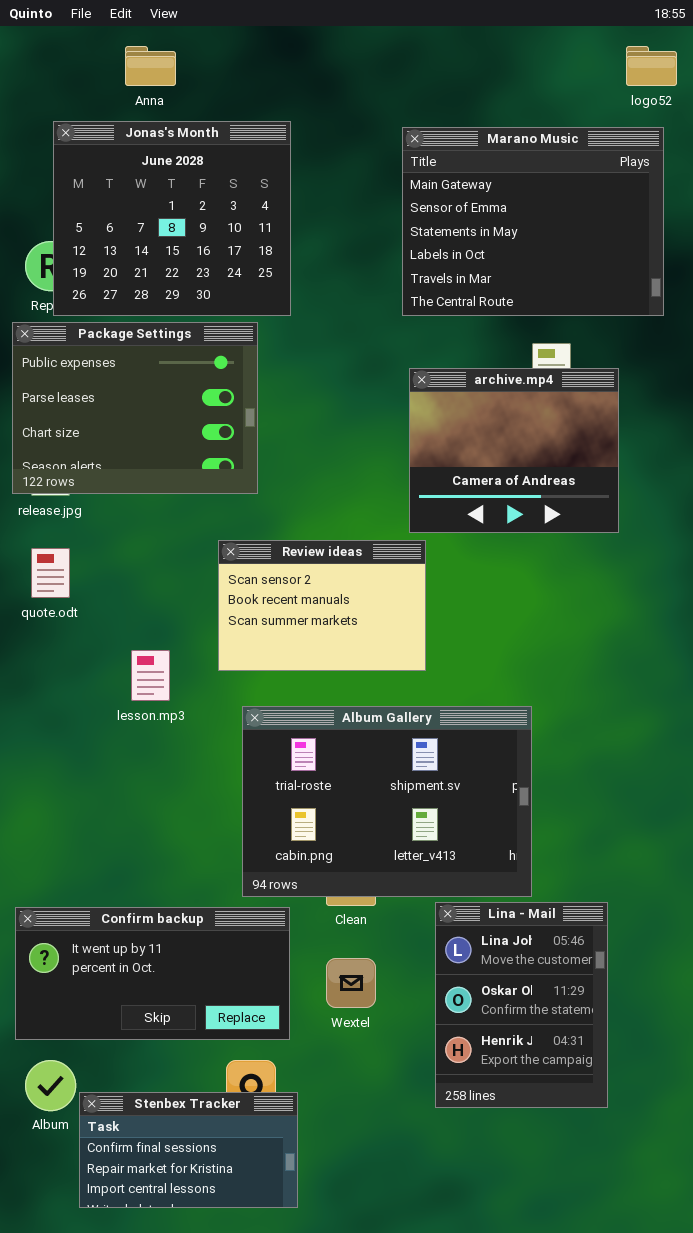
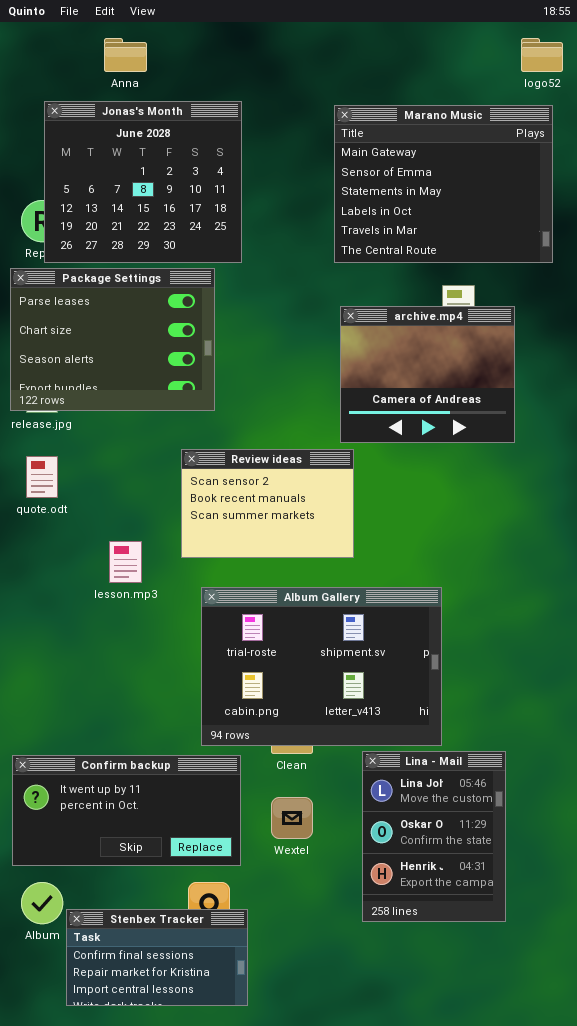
Package Settings: [12,322,258,494] -> [10,268,215,411], scrolled down 1 row

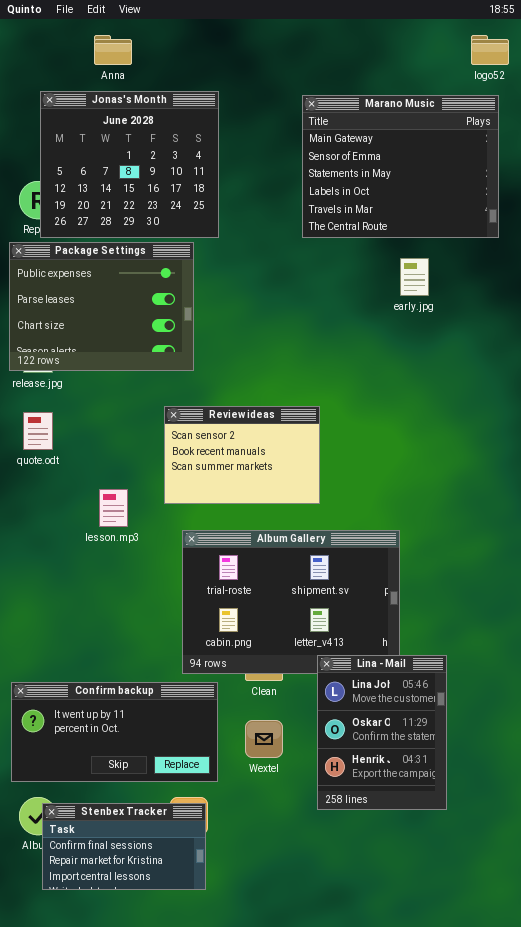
Package Settings: [10,268,215,411] -> [9,242,194,371], scrolled up 1 row
archive.mp4: [340,306,515,443] -> none, closed
Lina - Mail: [362,751,506,922] -> [317,655,447,810], moved
Stenbex Tracker: [66,909,248,1006] -> [42,803,206,890], moved

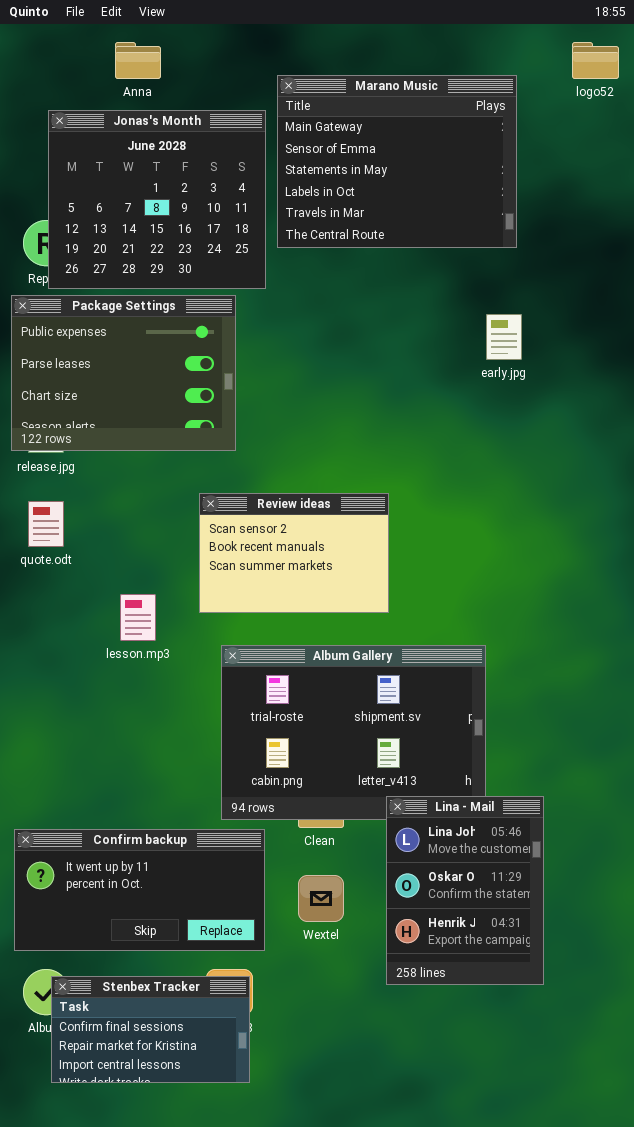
Marano Music: [302,95,499,238] -> [277,75,517,248], moved

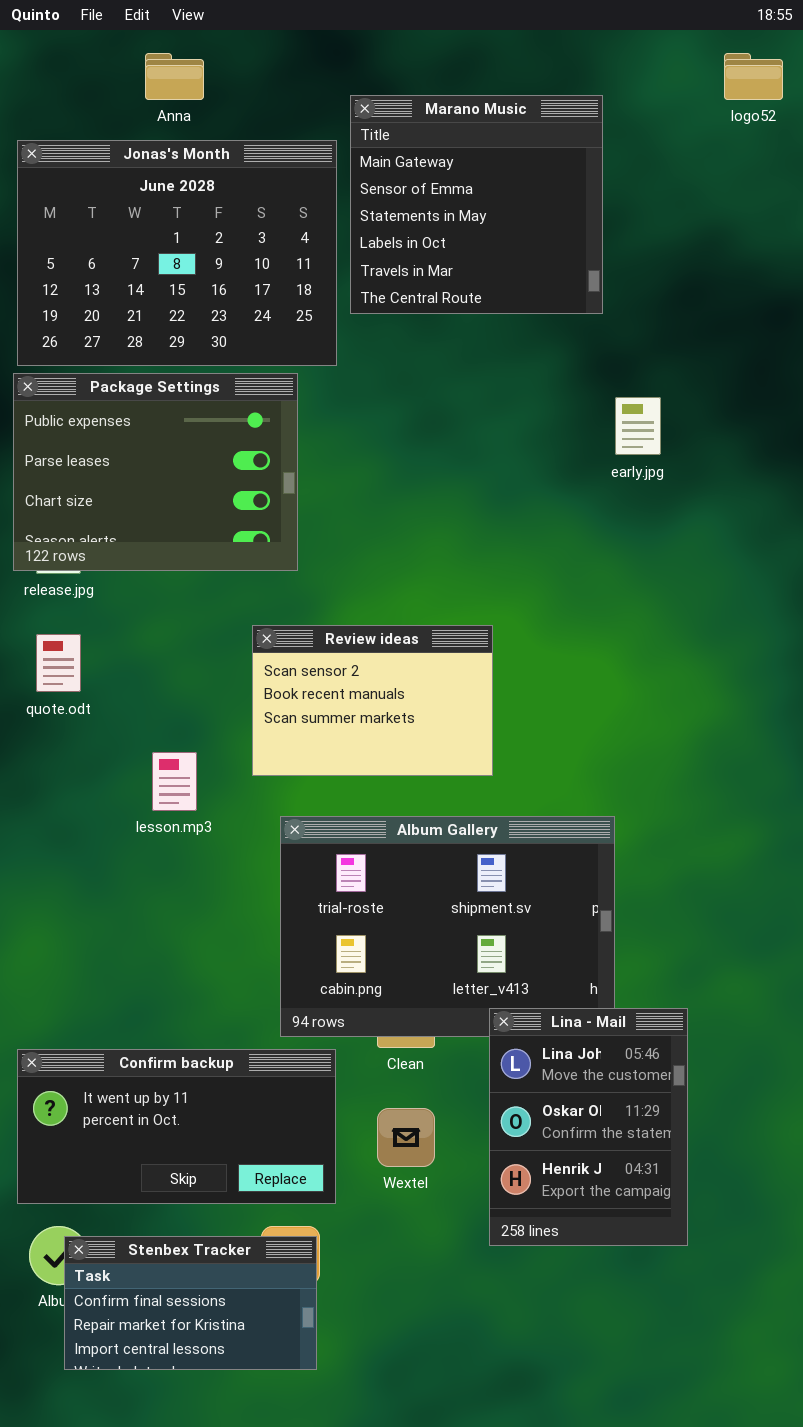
Marano Music: [277,75,517,248] -> [350,95,603,314], resized
Jonas's Month: [48,110,266,289] -> [17,140,337,366], resized

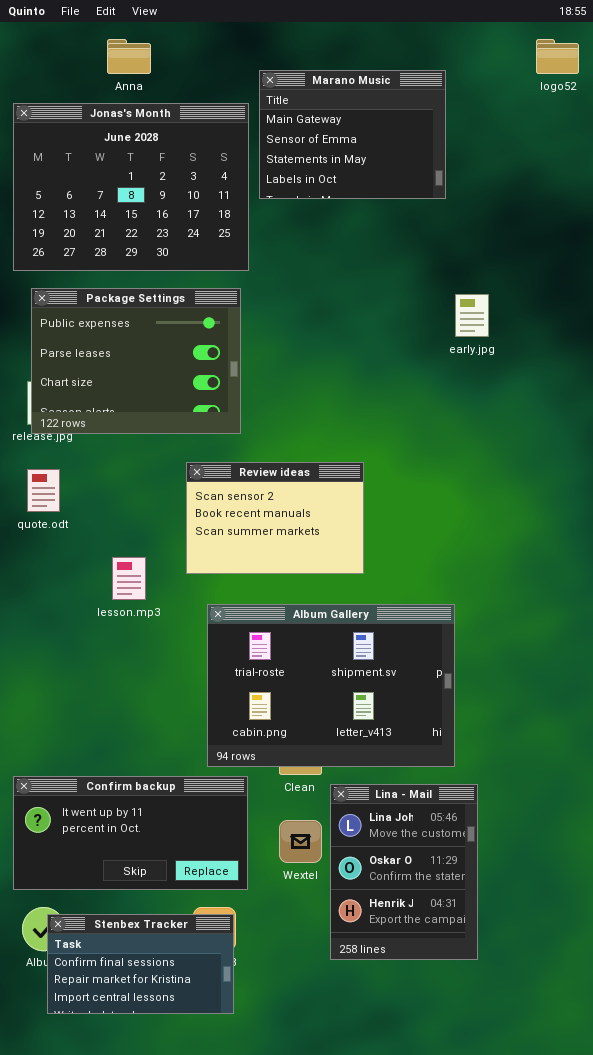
Marano Music: [350,95,603,314] -> [259,70,446,199], resized
Package Settings: [13,373,298,571] -> [31,288,241,434], moved
Lina - Mail: [489,1008,688,1246] -> [330,784,478,960], moved

